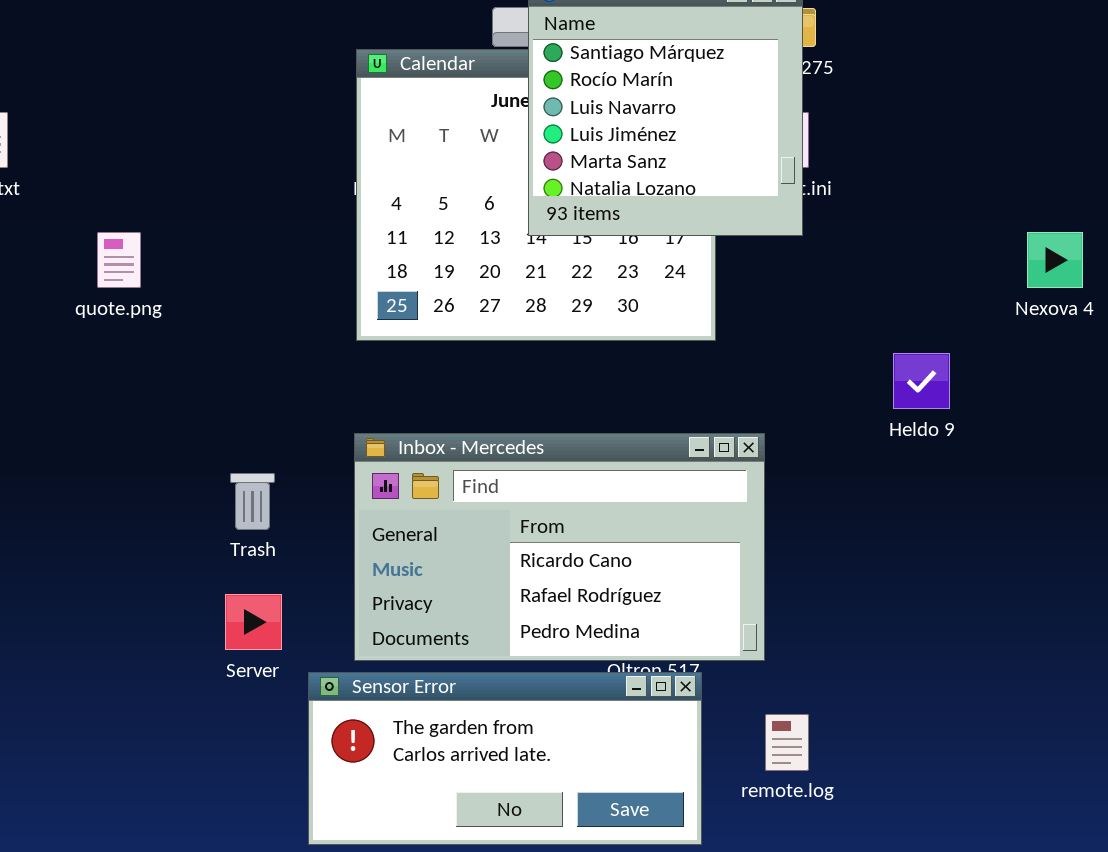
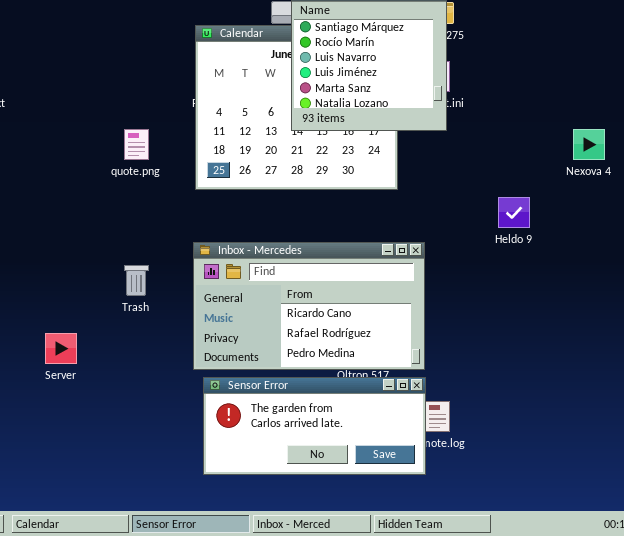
quote.png: [97,232,141,288] -> [124,129,149,160], moved
Server: [225,594,282,650] -> [45,333,77,364], moved
Sensor Error: [308,672,702,845] -> [203,377,426,475], moved

